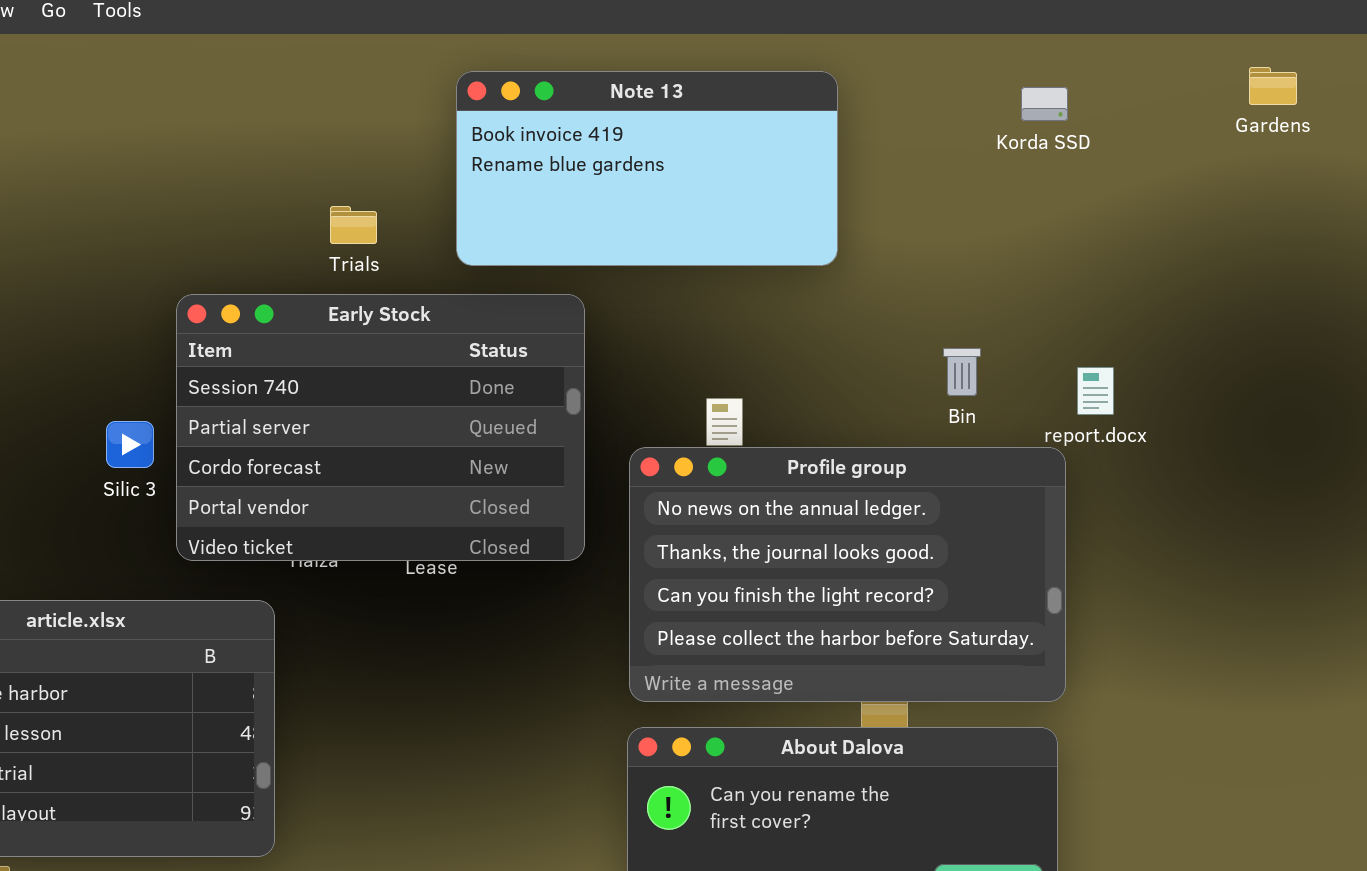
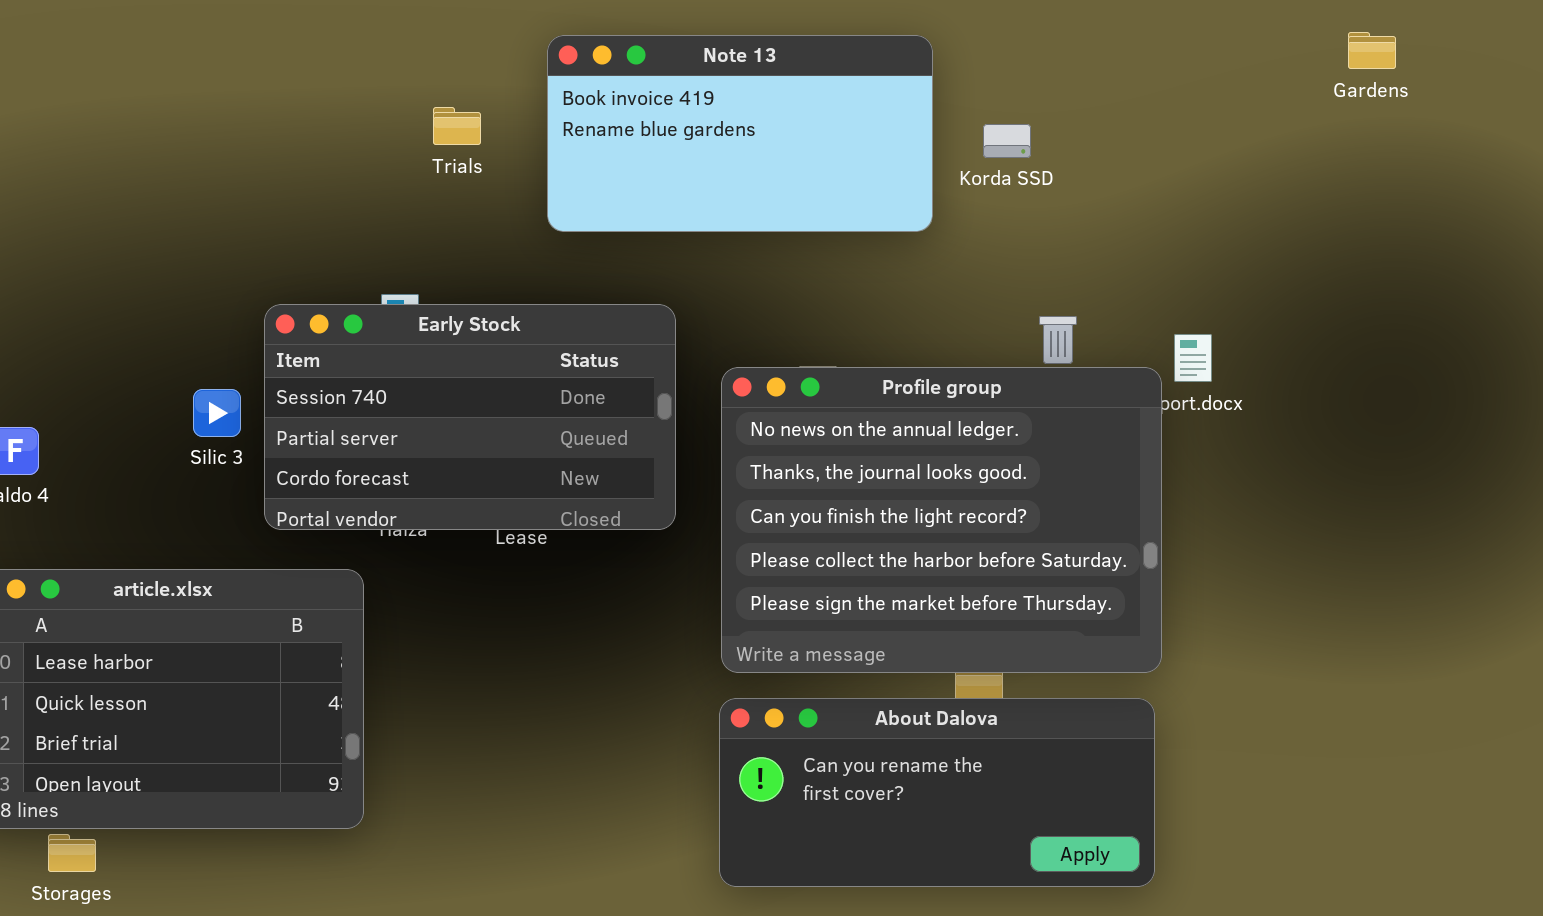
Korda SSD: [1021,87,1068,121] -> [983,124,1031,158], moved
Trials: [330,206,377,244] -> [433,107,481,145], moved
Early Stock: [176,294,585,561] -> [264,304,676,530], resized
Profile group: [629,447,1066,702] -> [721,367,1162,673], resized

